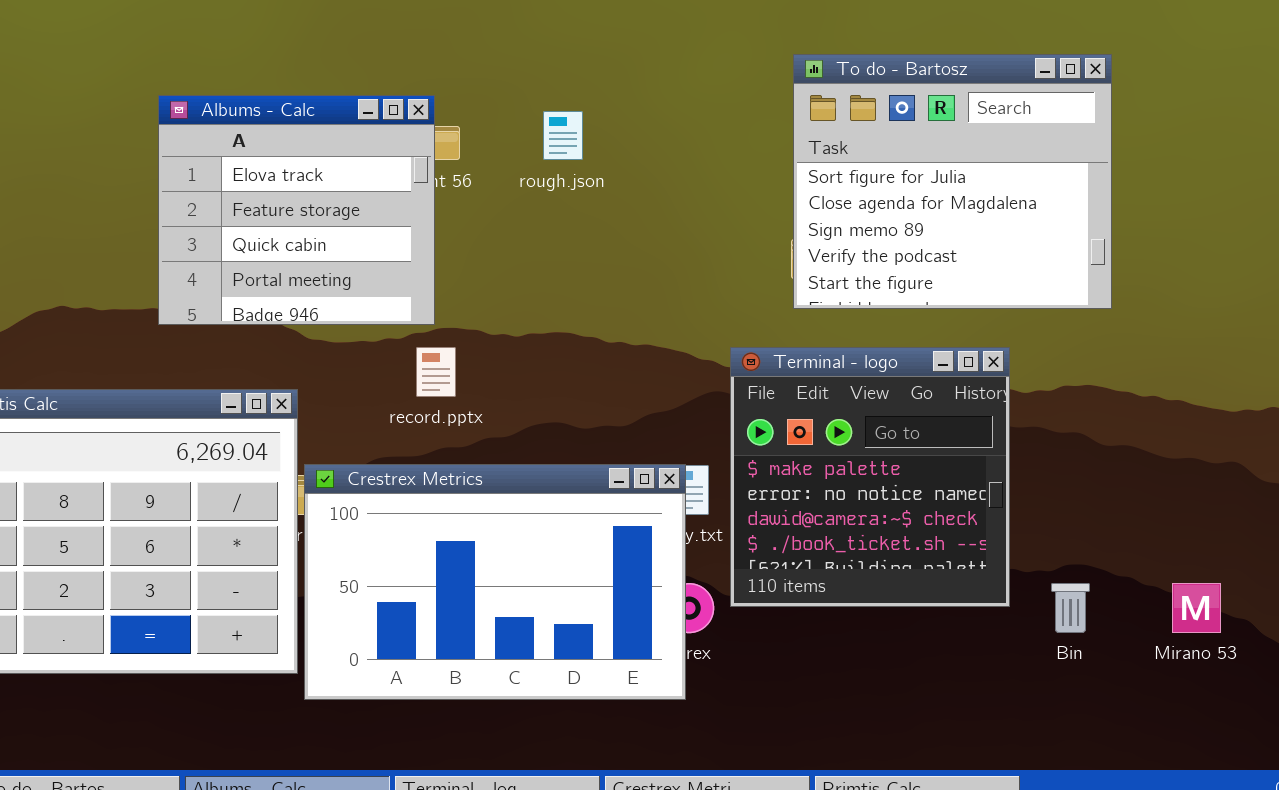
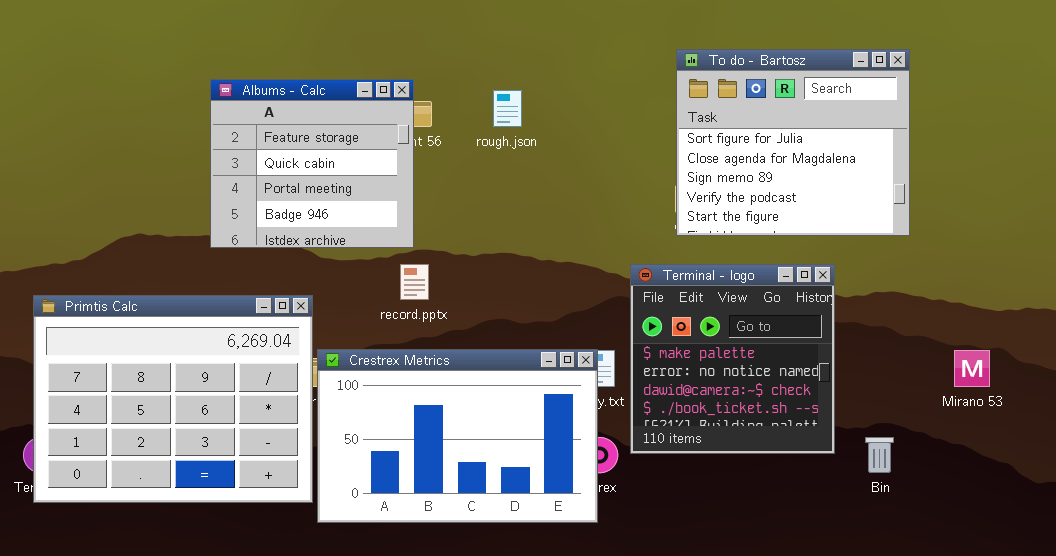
Albums - Calc: [158,95,435,325] -> [210,79,414,248], scrolled down 1 row
Mirano 53: [1172,583,1221,633] -> [954,350,990,387], moved

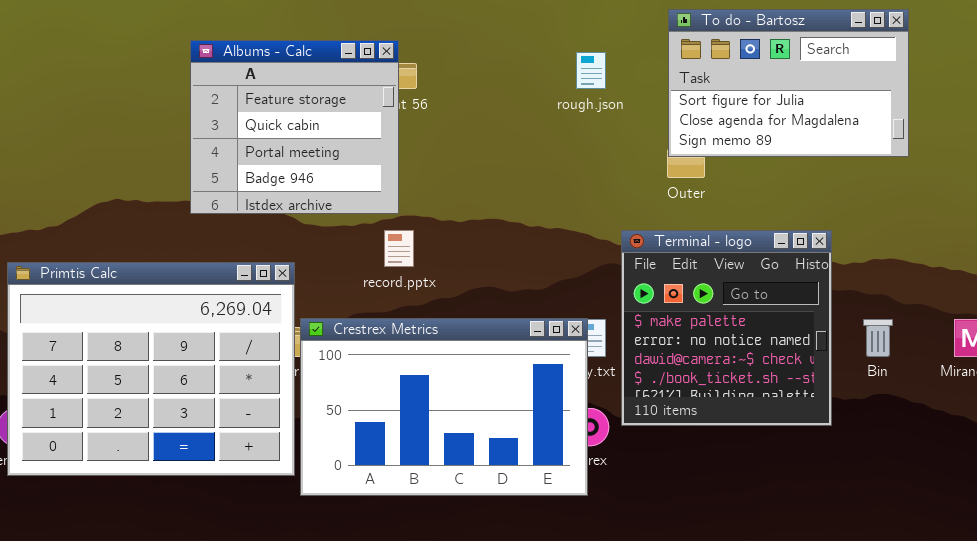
To do - Bartosz: [676,49,910,236] -> [668,9,909,157], resized
rough.json: [493,90,522,127] -> [576,52,606,89], moved
Bin: [865,437,894,473] -> [863,319,893,357], moved

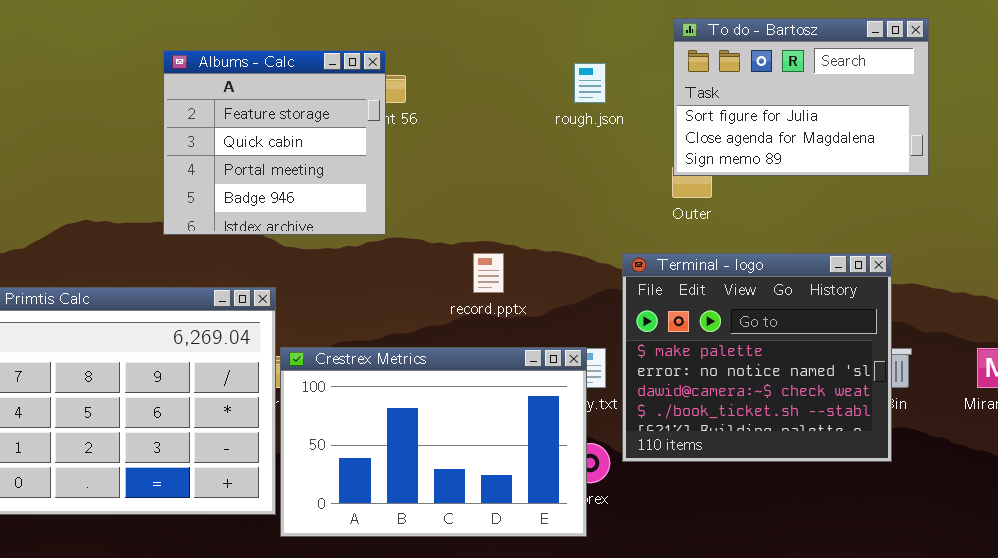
record.pptx: [384,230,414,267] -> [473,253,504,293], moved
Terminal - logo: [621,230,832,426] -> [622,253,892,462], resized

